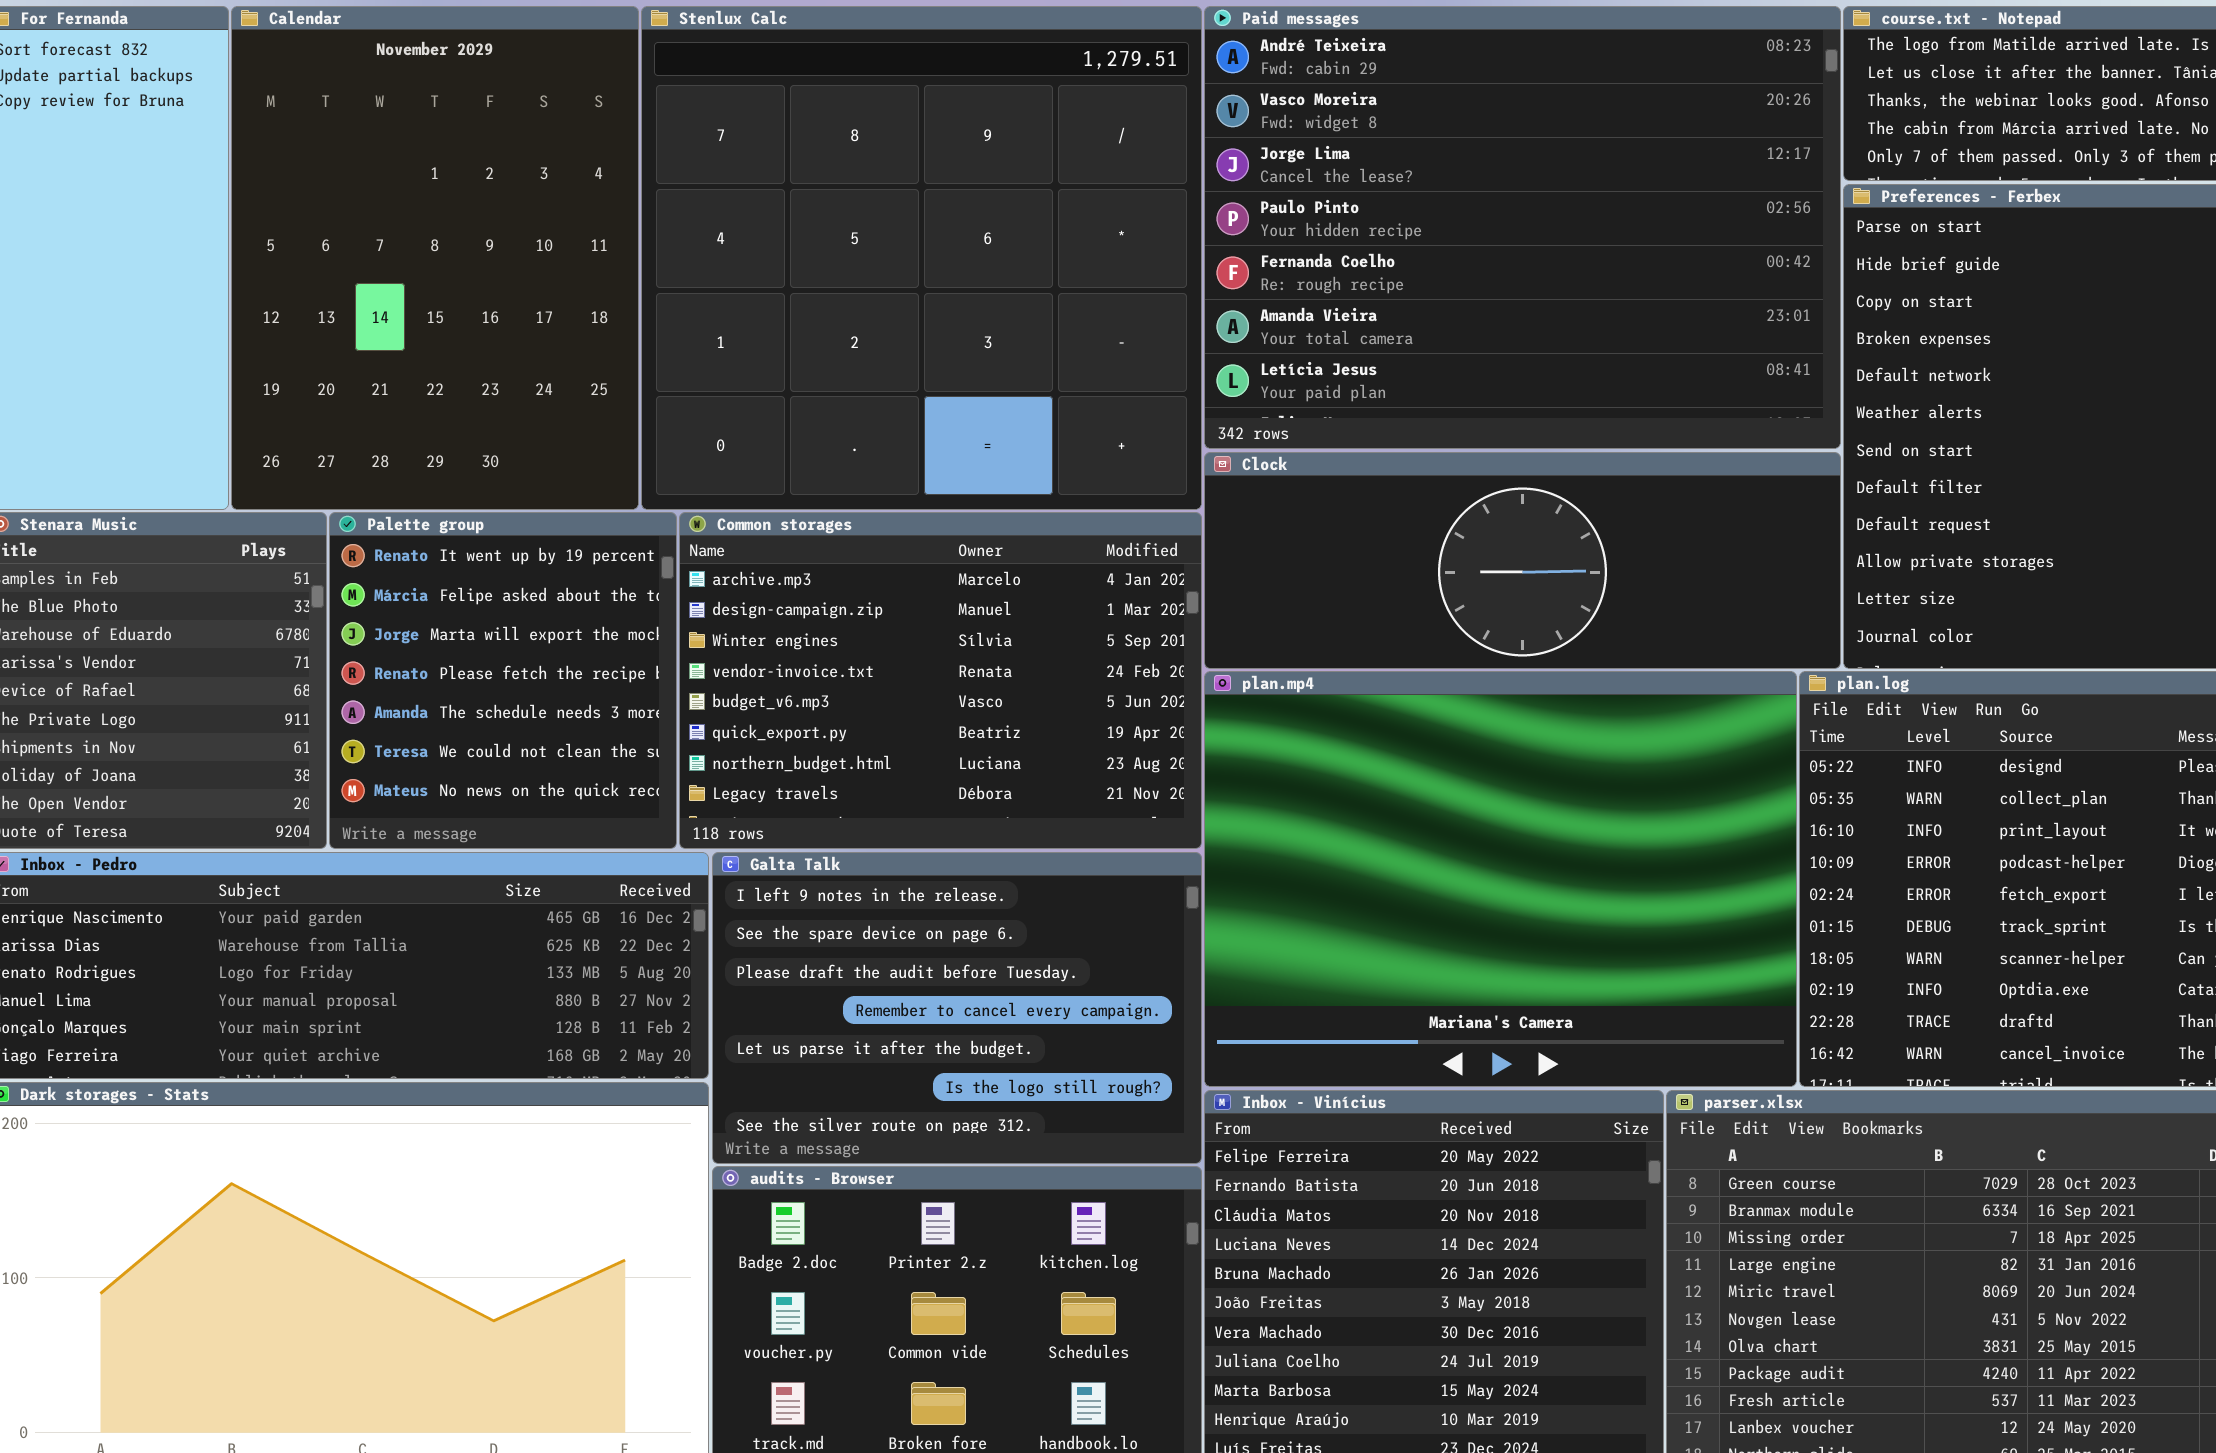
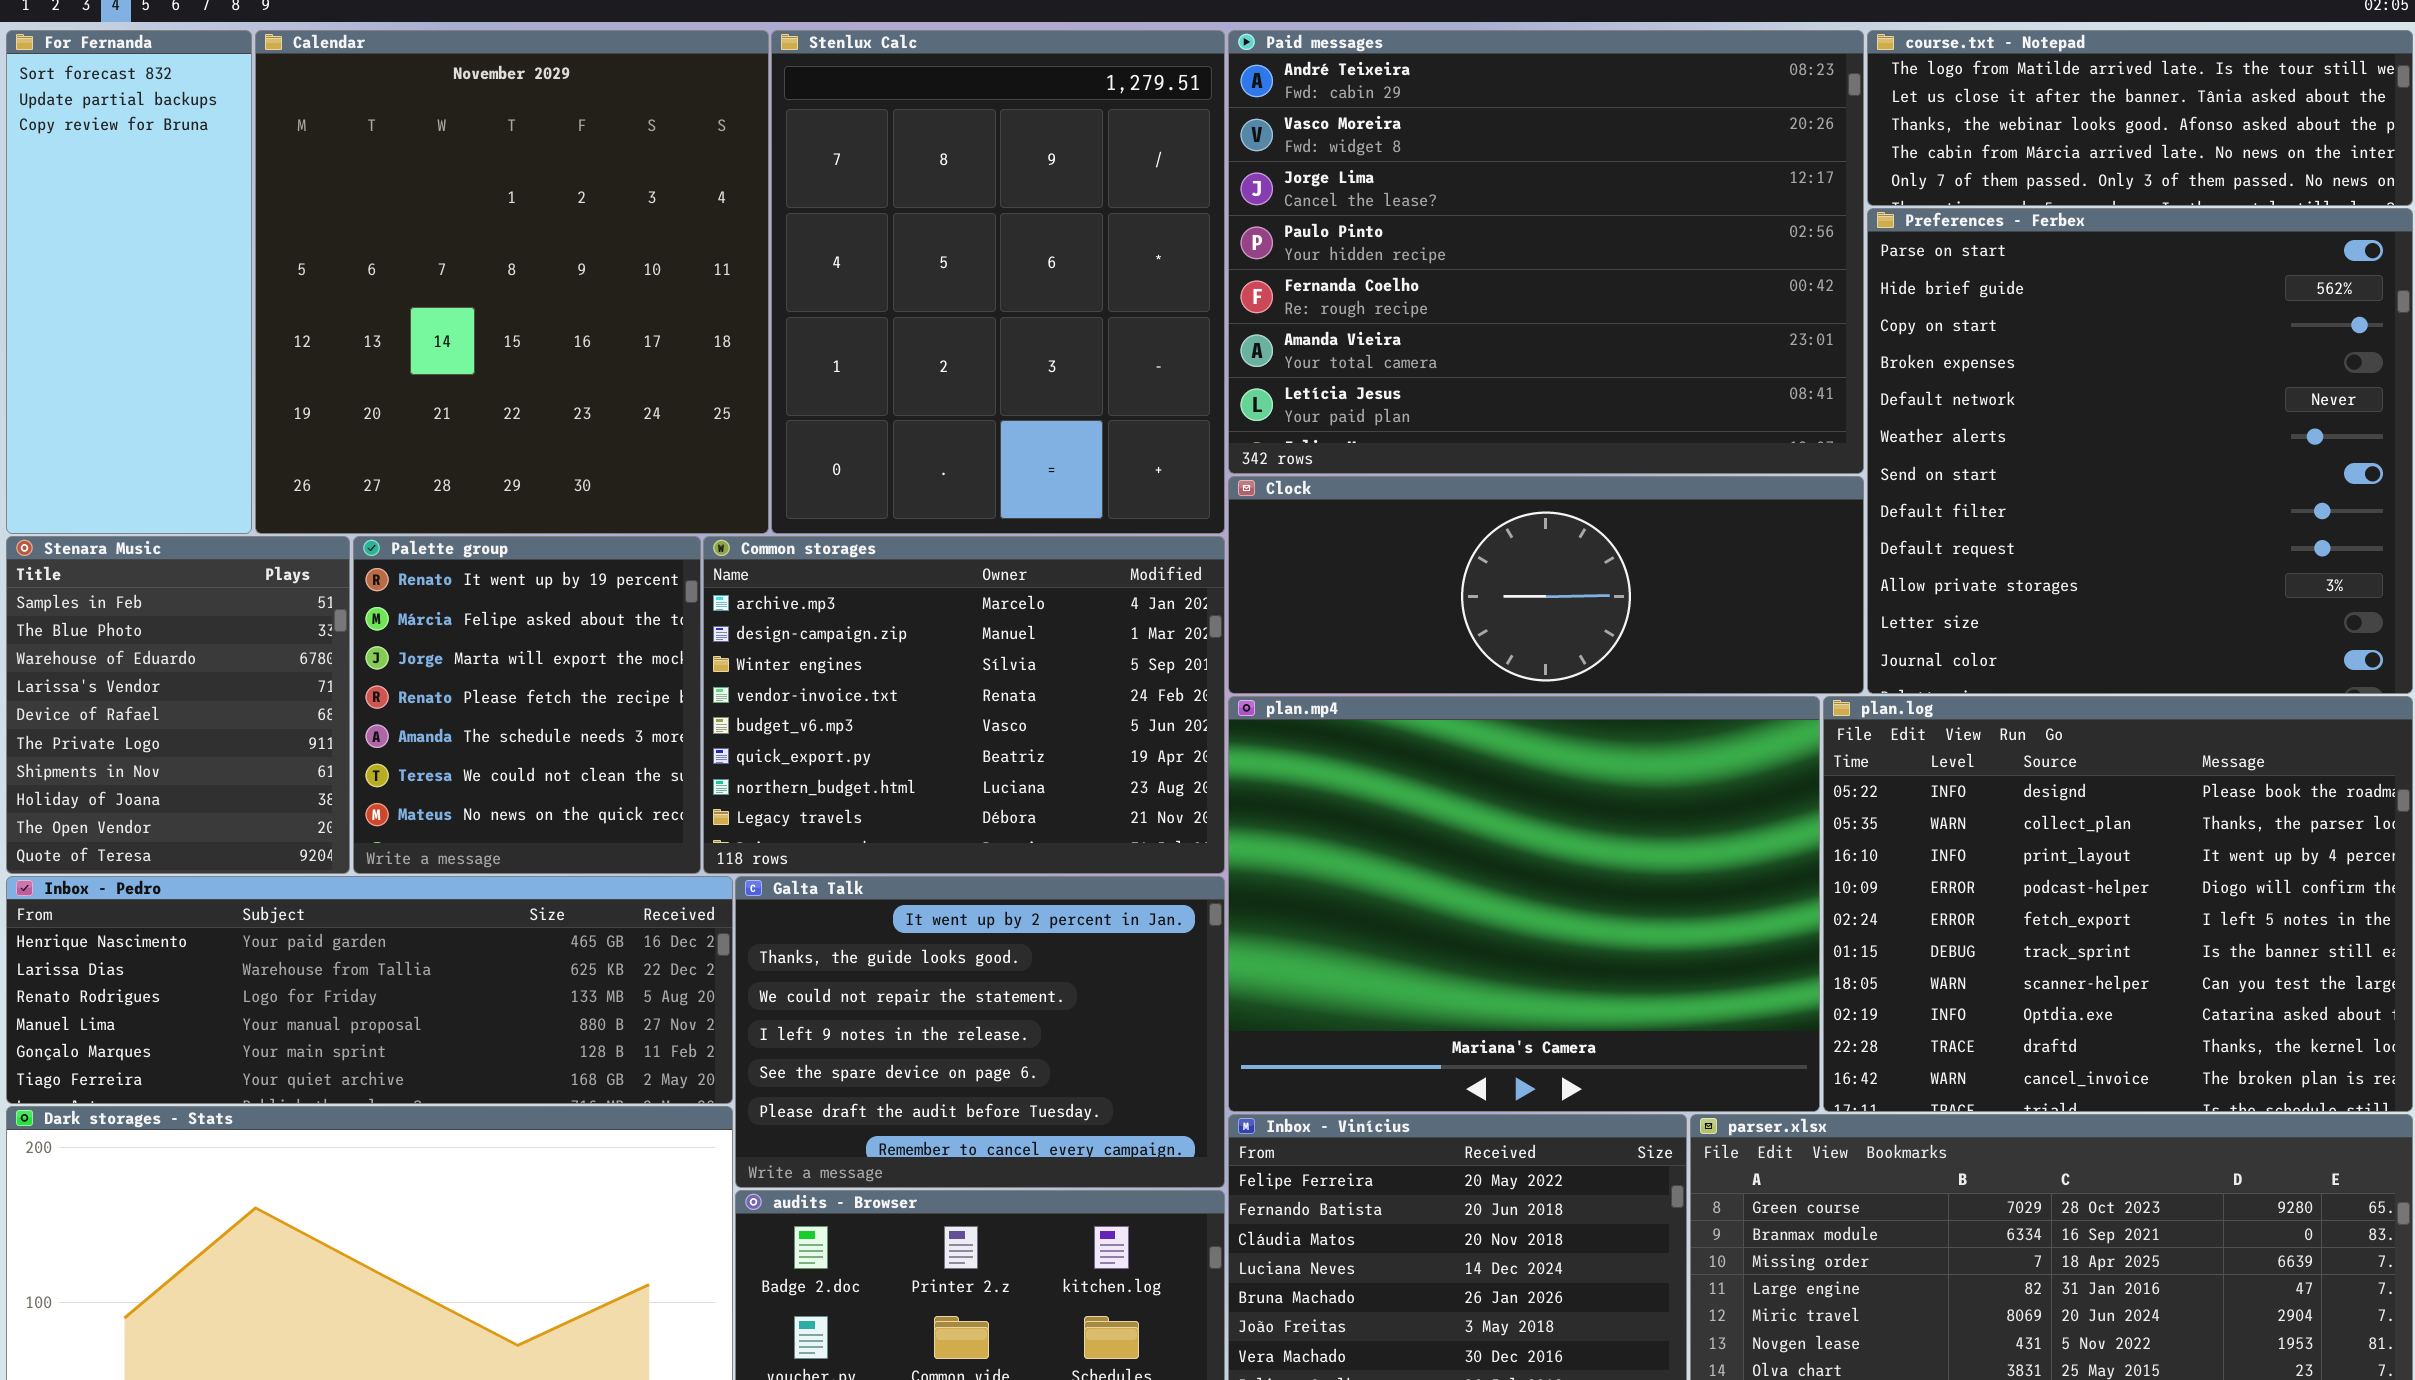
Calendar: [231,6,639,510] -> [255,30,769,534], resized
Stenlux Calc: [641,6,1202,510] -> [771,30,1225,534], resized
Galta Talk: [712,852,1202,1164] -> [735,876,1225,1188], scrolled up 3 rows

